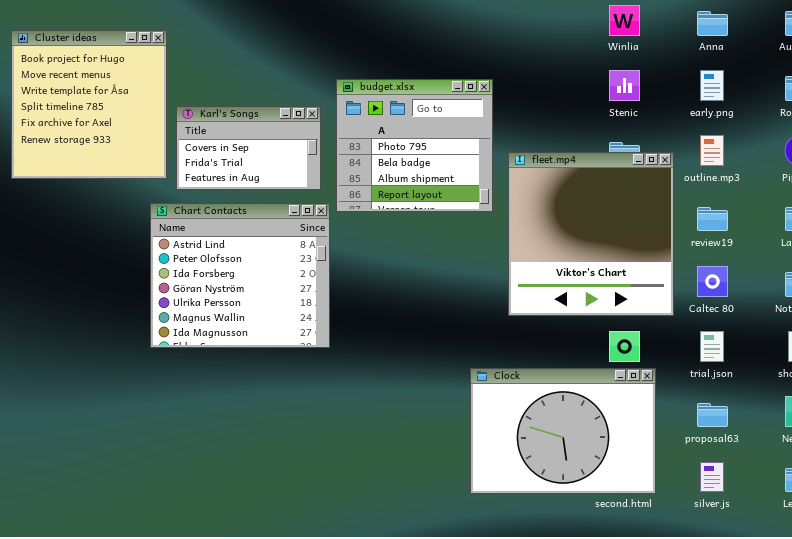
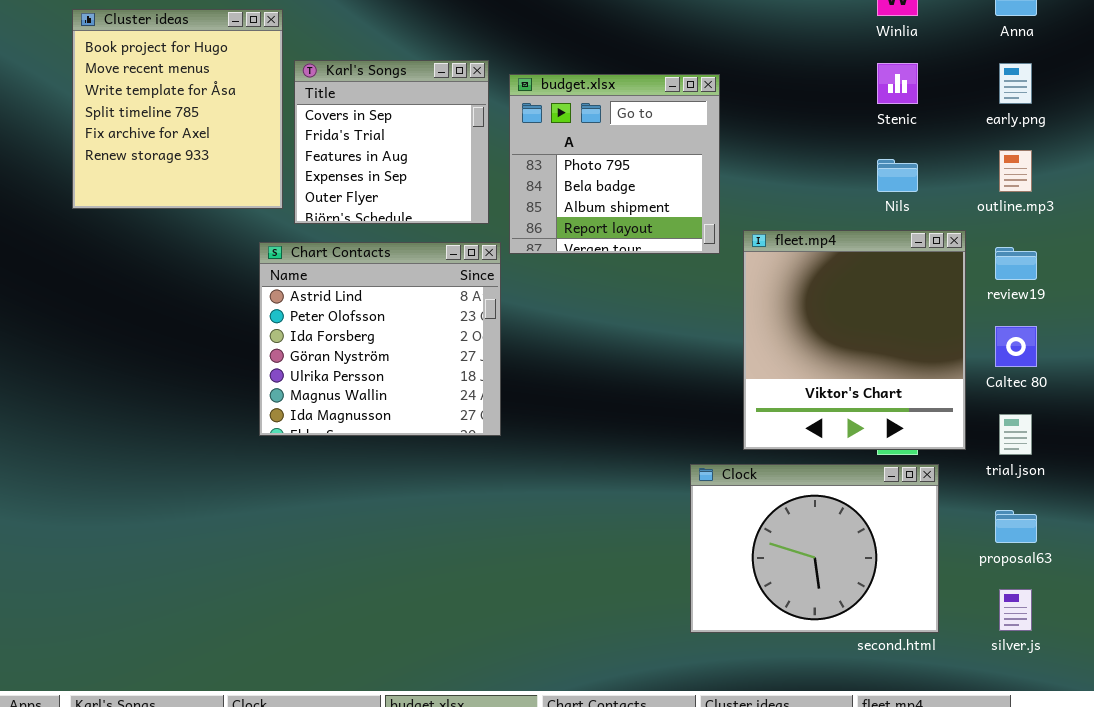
Karl's Songs: [176,106,321,190] -> [294,60,489,224], resized
fleet.mp4: [508,152,674,316] -> [743,230,966,450], moved

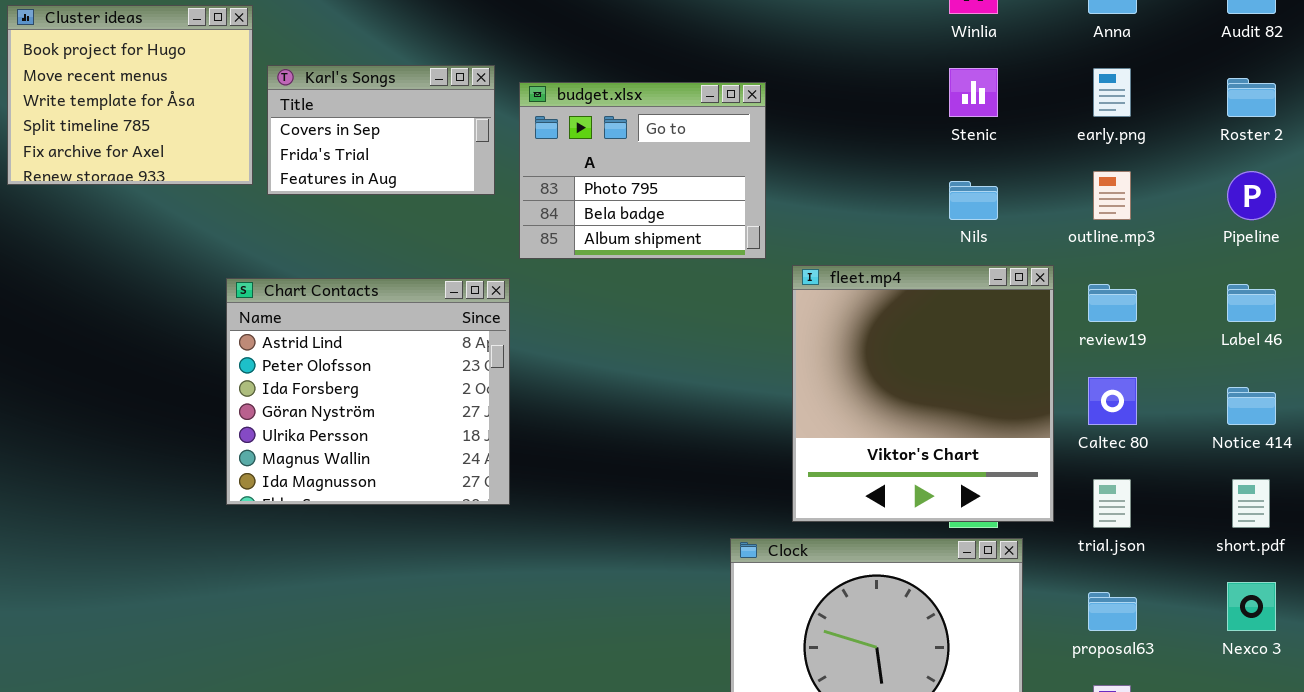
Cluster ideas: [72,9,283,209] -> [7,5,253,185], resized
Karl's Songs: [294,60,489,224] -> [267,65,495,195], resized
budget.xlsx: [509,74,720,254] -> [519,82,766,259], resized

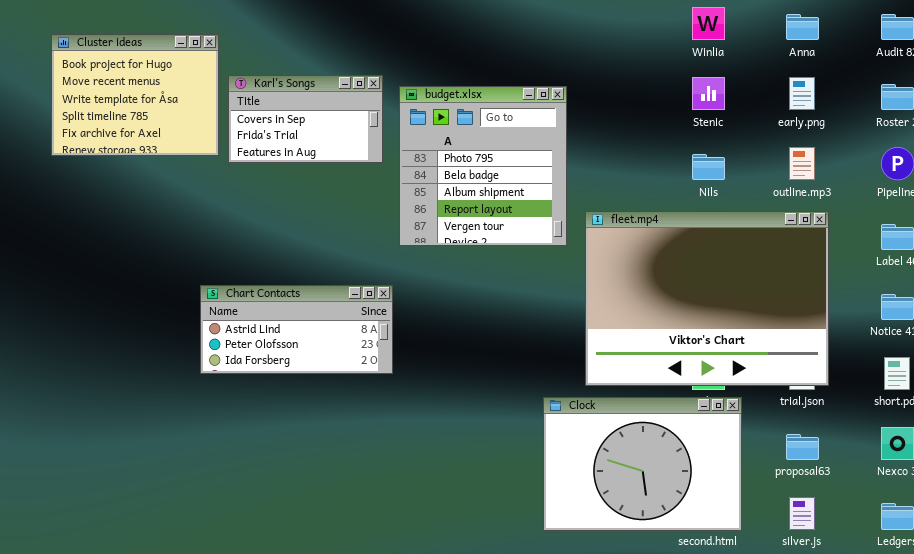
budget.xlsx: [519,82,766,259] -> [399,86,567,246], resized
fleet.mp4: [792,265,1054,522] -> [585,211,829,386], resized
Chart Contacts: [226,278,510,505] -> [200,285,393,374], resized

